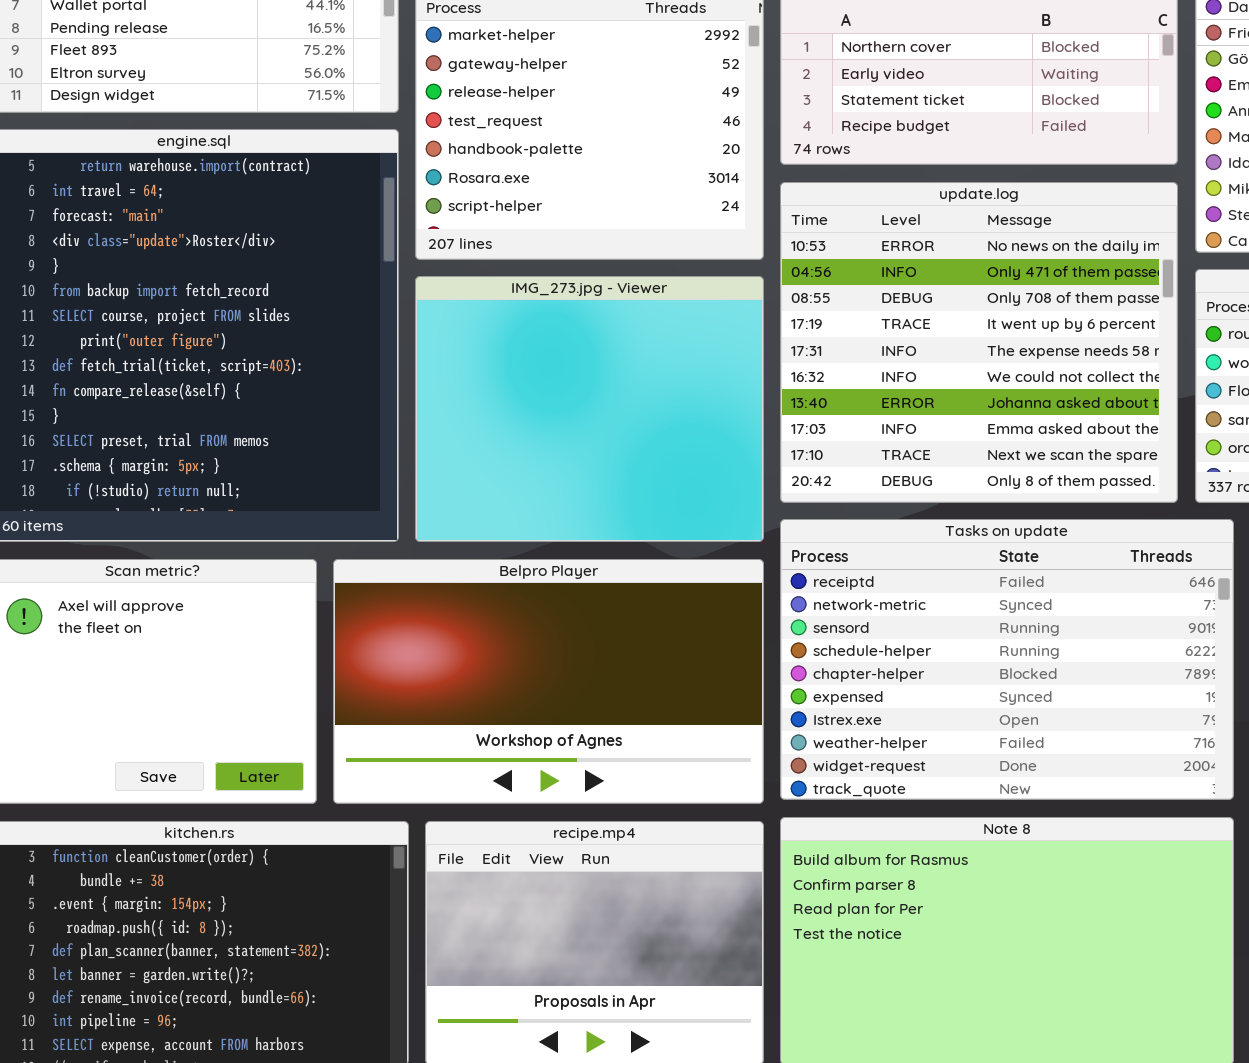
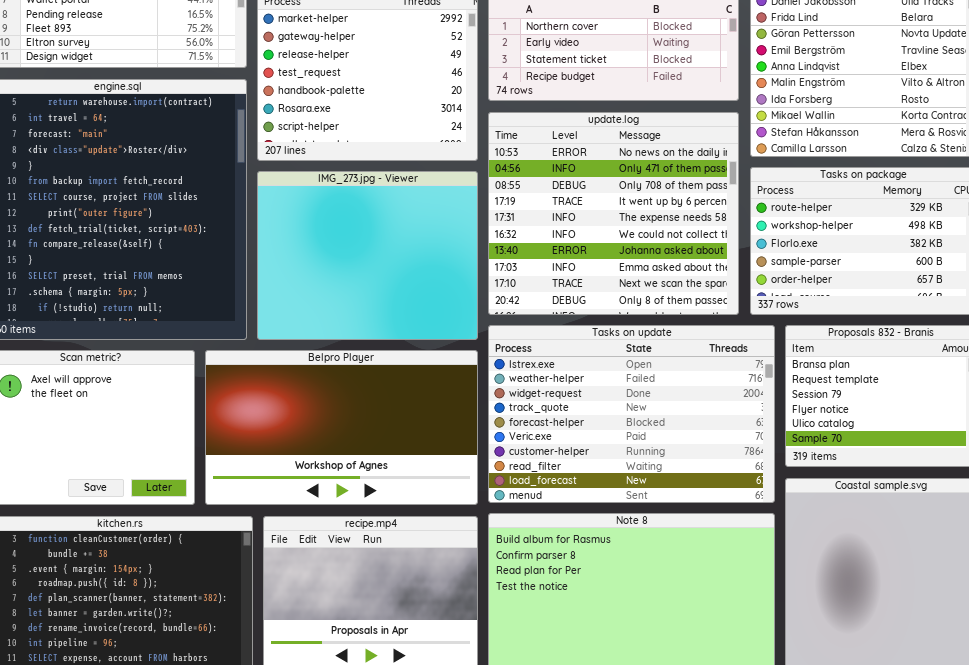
Tasks on update: [780,519,1234,800] -> [488,325,775,503], scrolled down 6 rows

